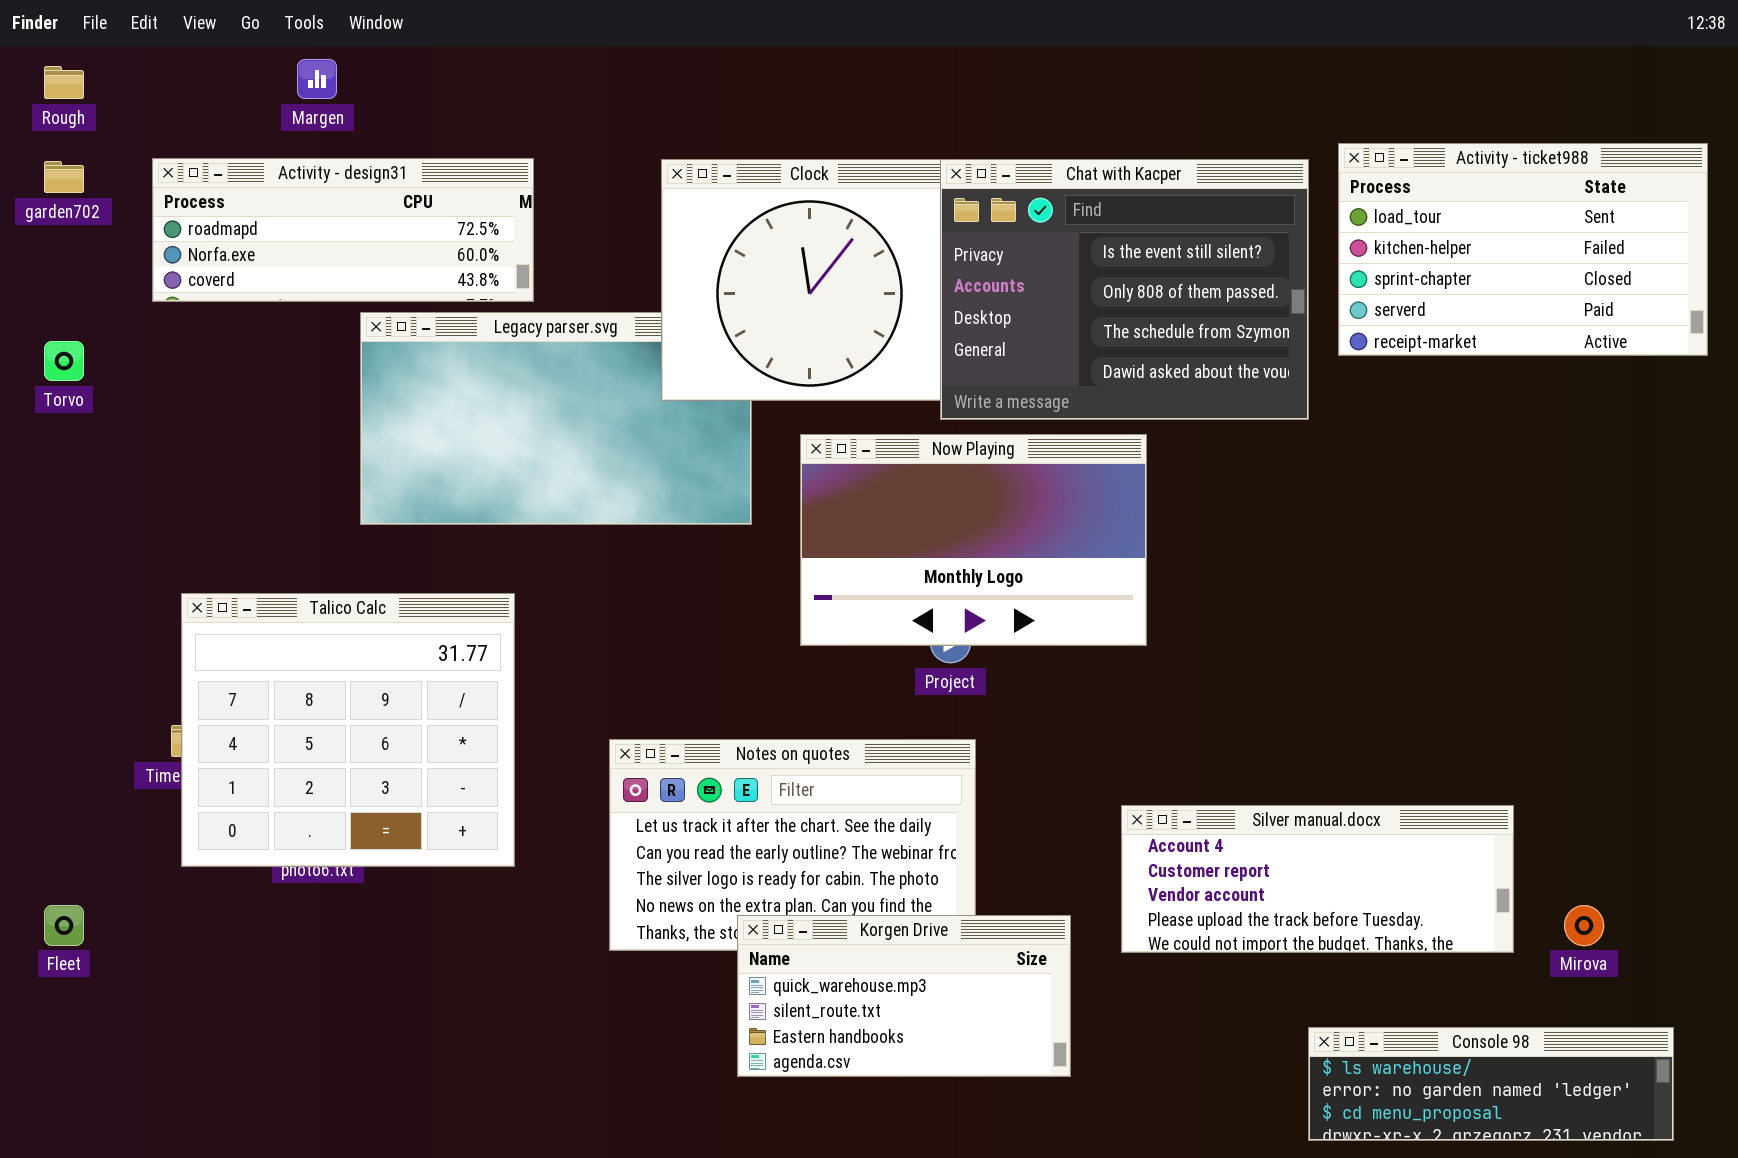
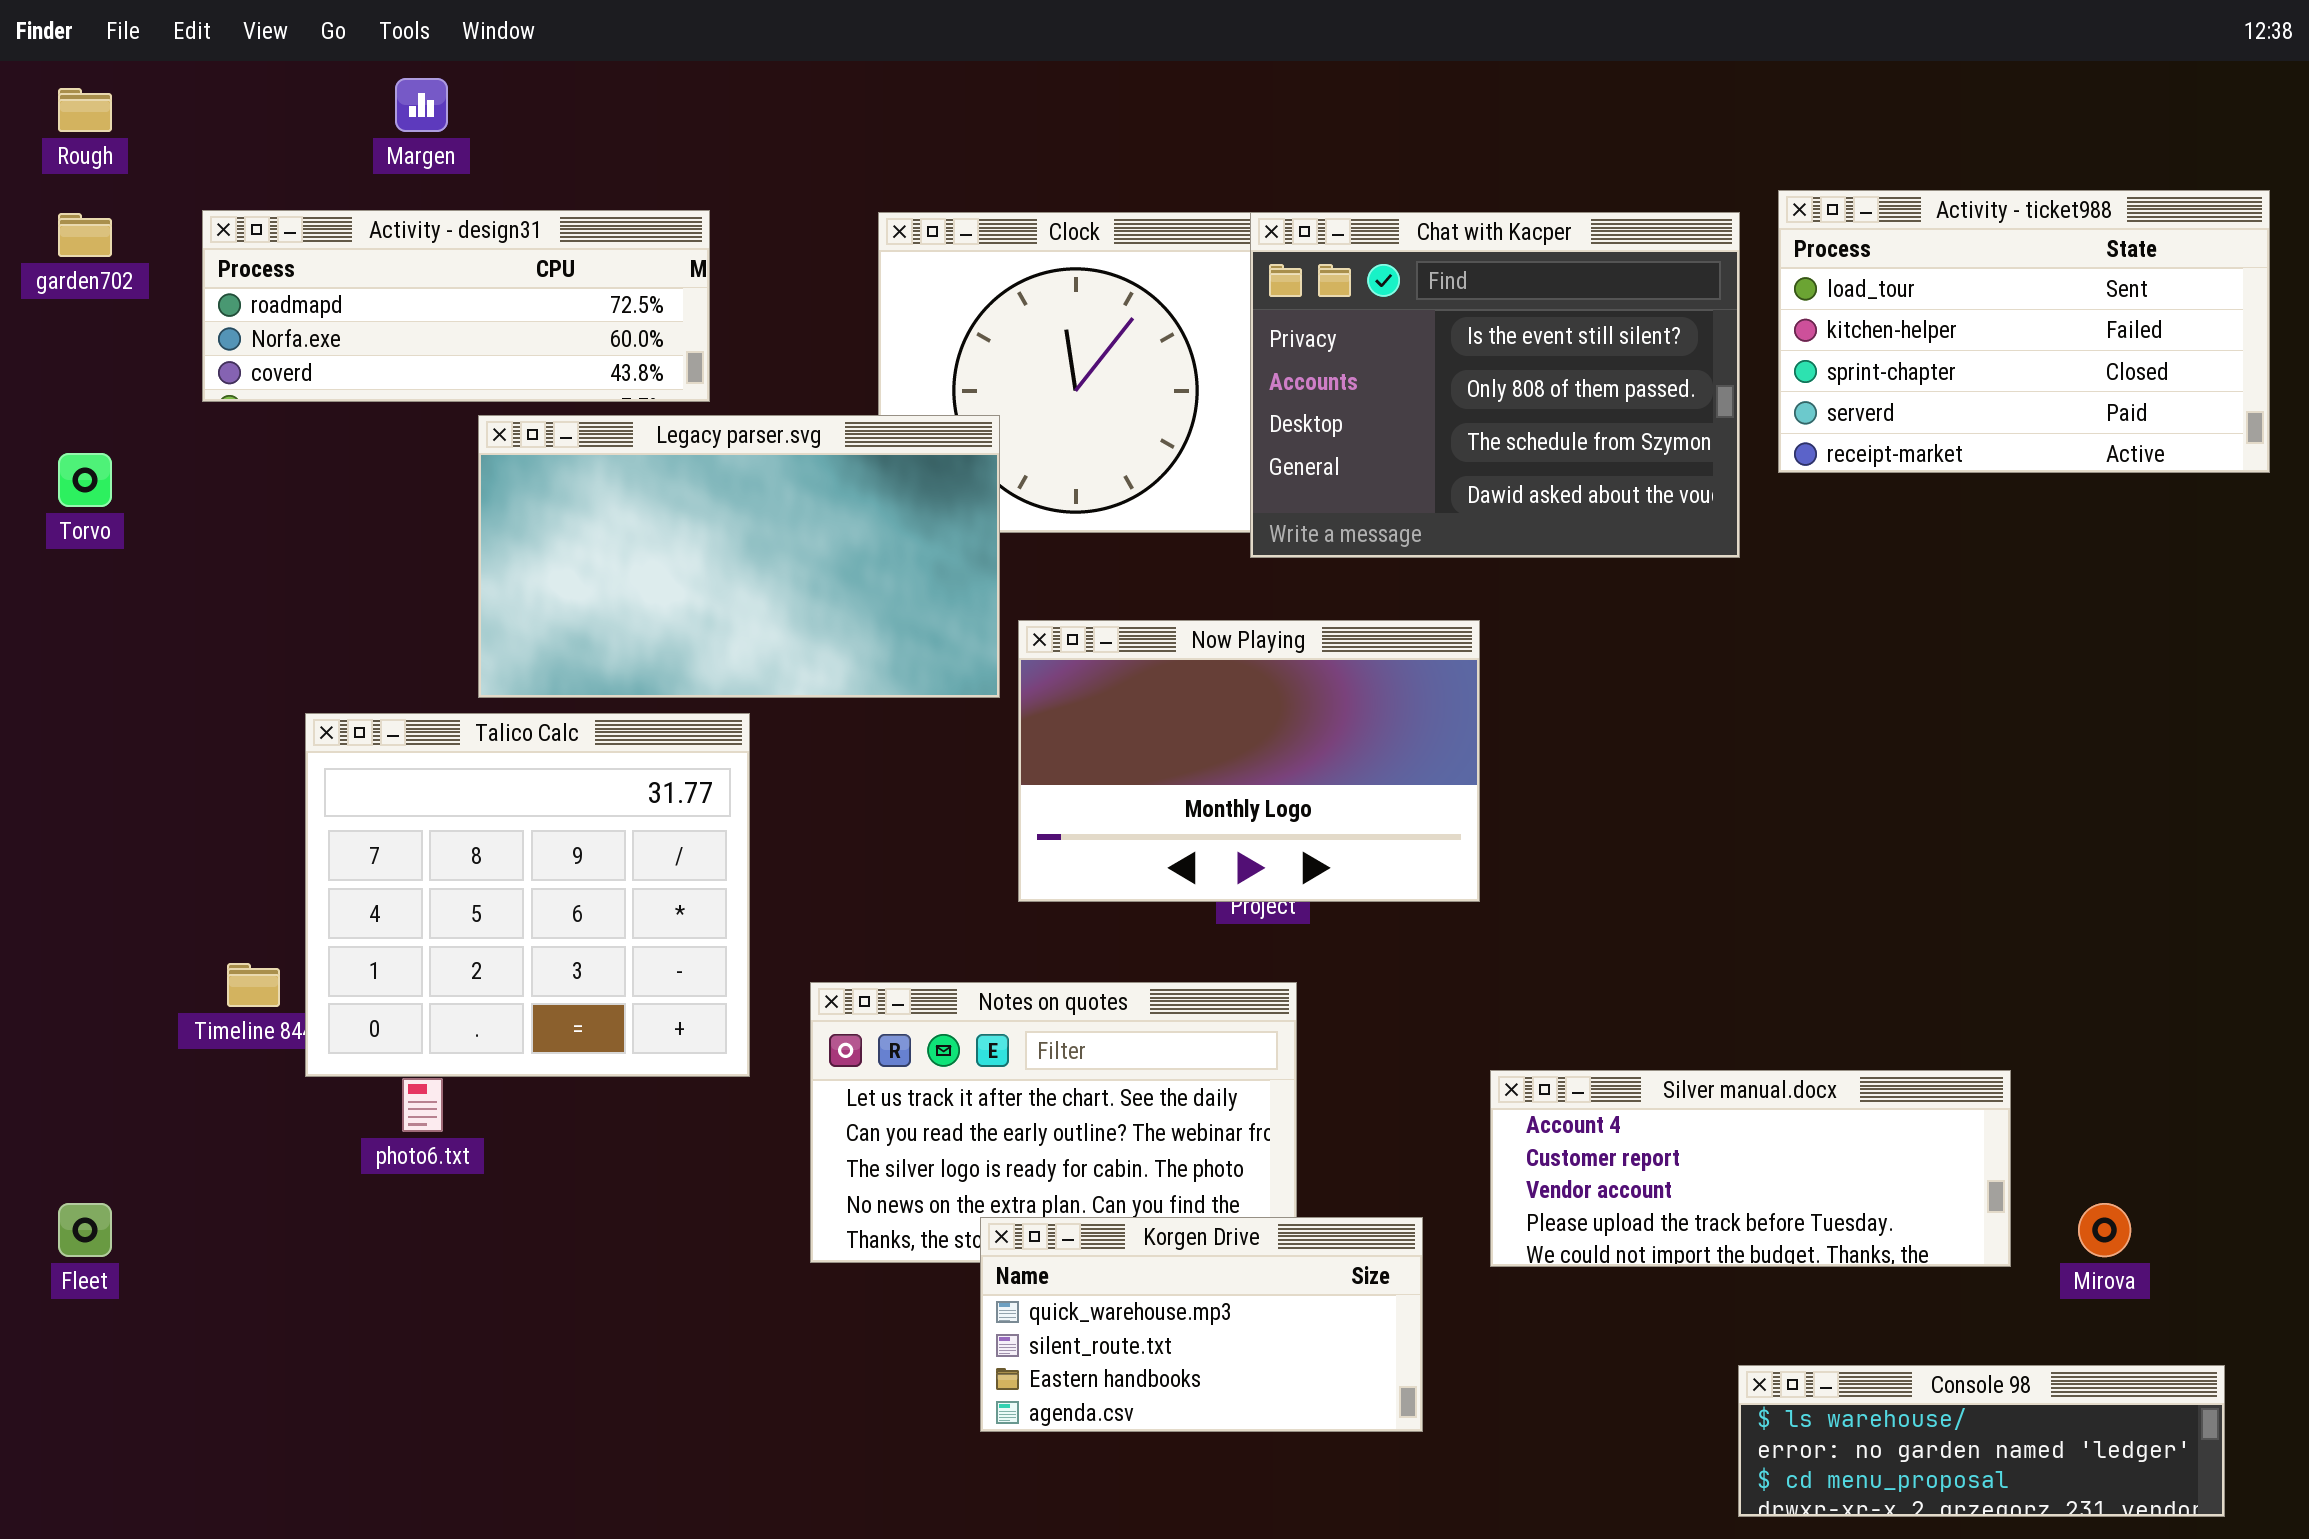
Legacy parser.svg: [360,312,752,525] -> [478,415,1000,698], raised
Now Playing: [800,434,1147,646] -> [1018,620,1480,902], moved
Talico Calc: [181,593,515,867] -> [305,713,750,1077], moved

